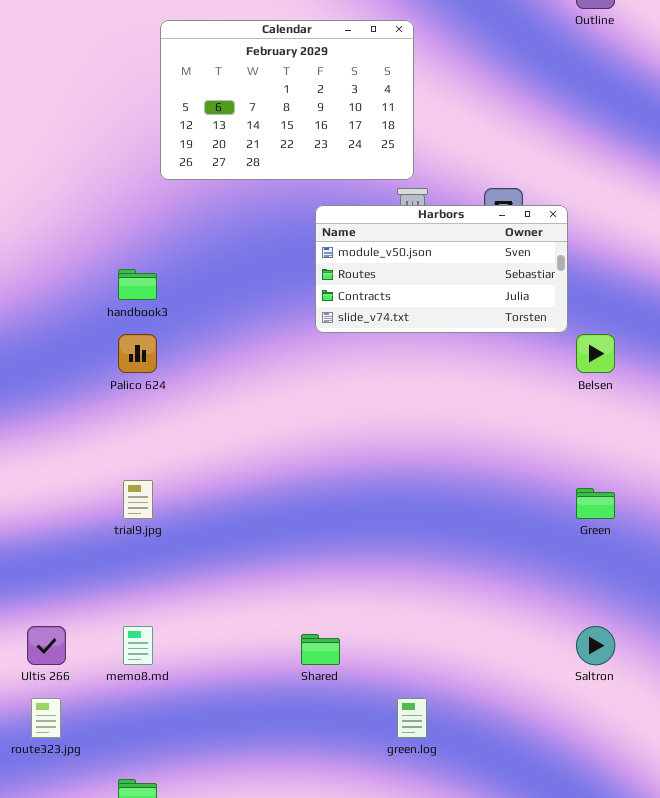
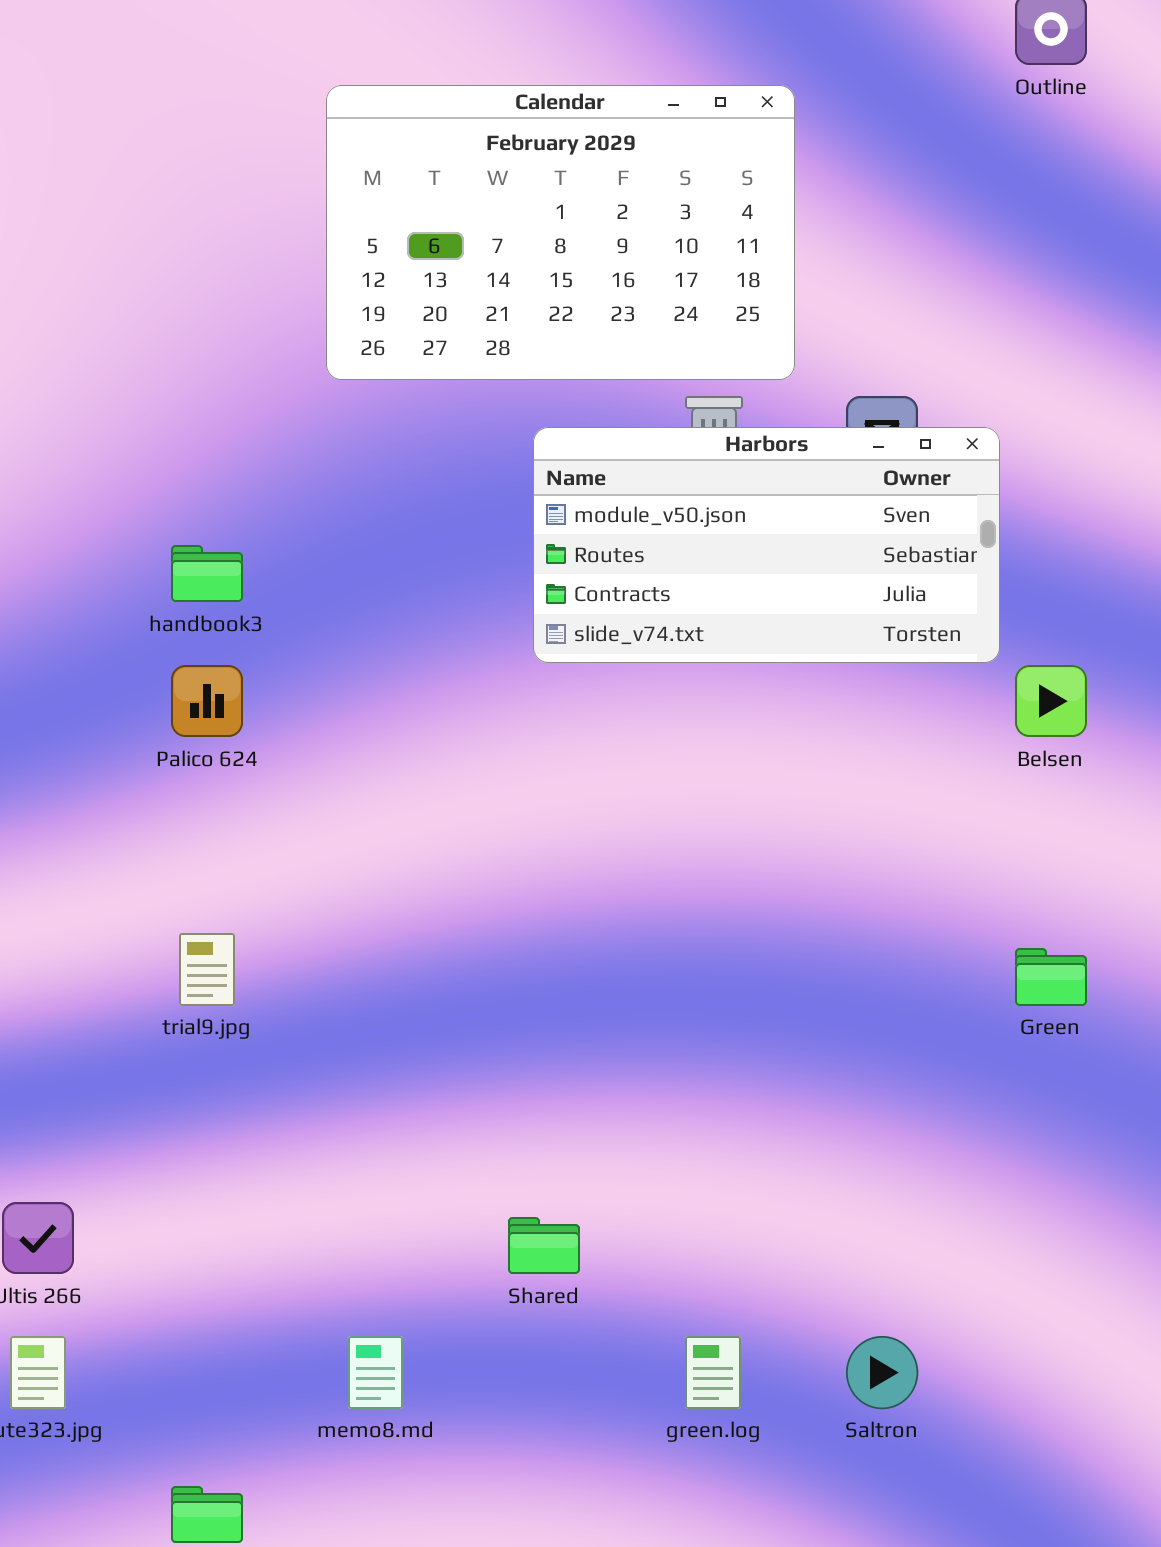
Calendar: [160,20,414,180] -> [326,85,795,380], moved
memo8.md: [123,626,153,665] -> [348,1336,403,1409], moved
Saltron: [576,626,615,665] -> [846,1336,918,1409], moved

